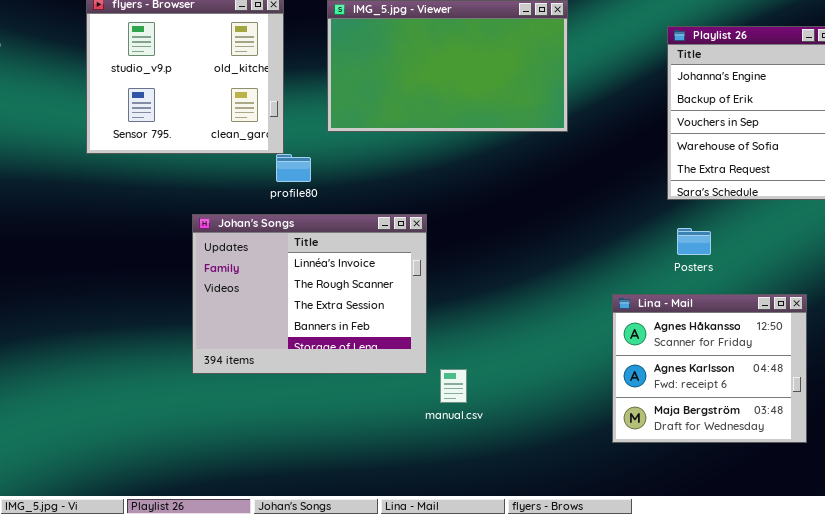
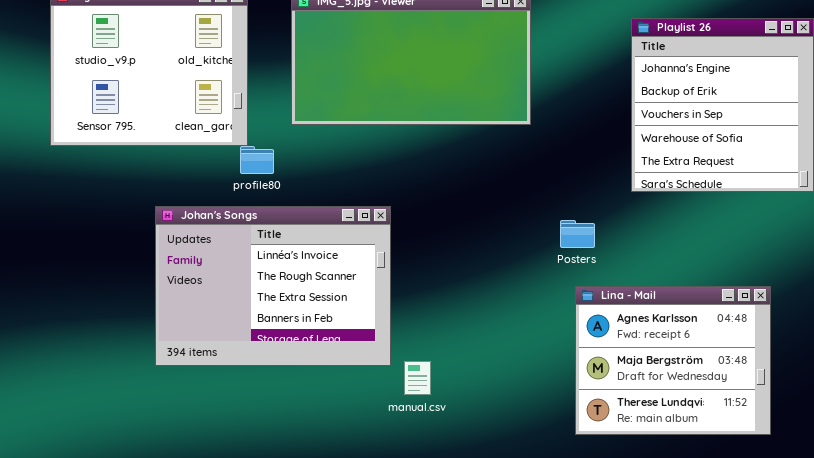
Posters: [677,228,711,255] -> [560,220,595,248], moved
Lina - Mail: [612,294,807,443] -> [575,286,771,435], scrolled down 1 row

